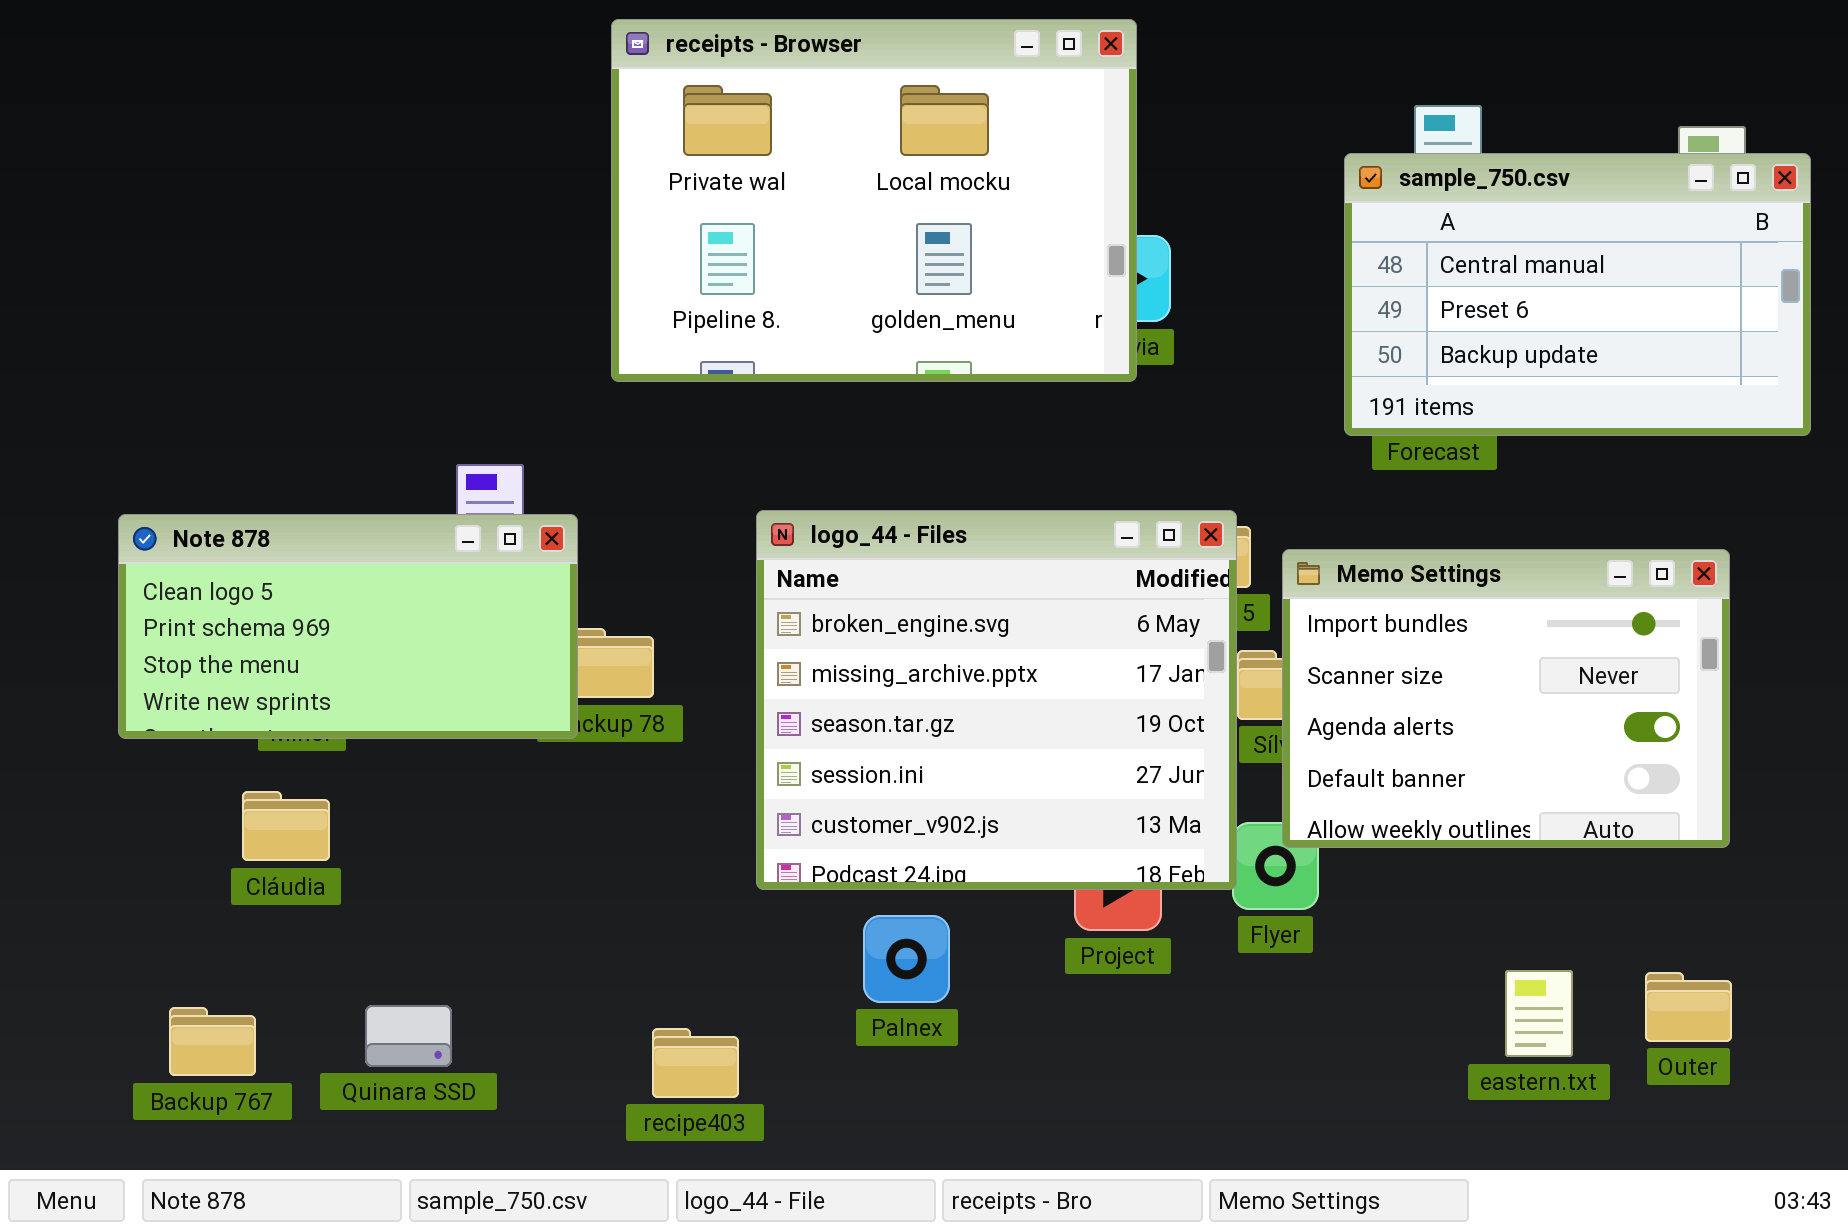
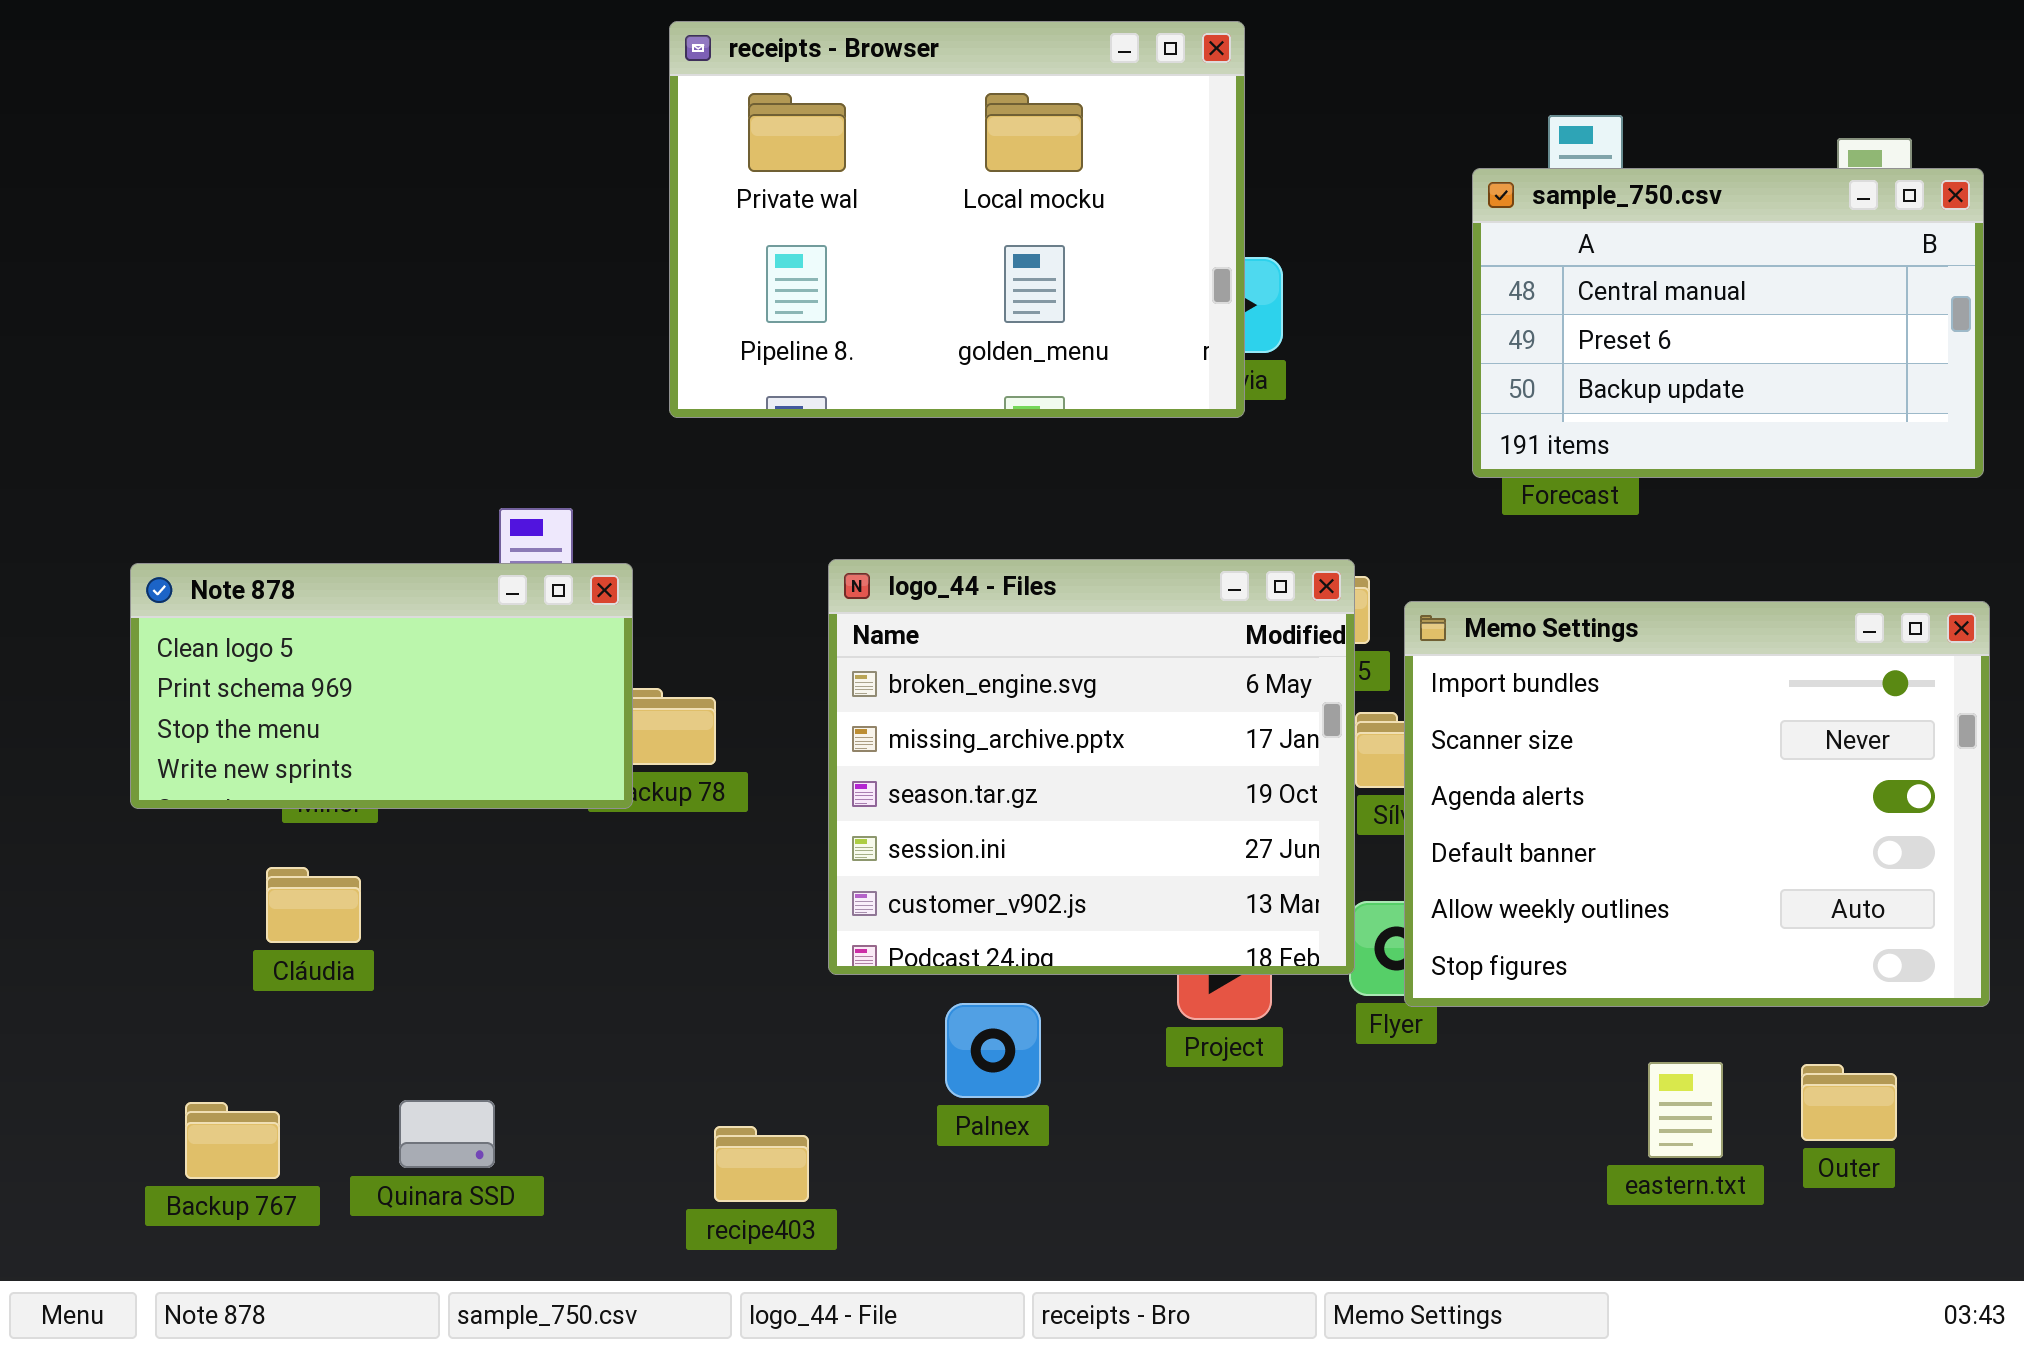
Memo Settings: [1282,549,1730,848] -> [1404,601,1990,1007], resized

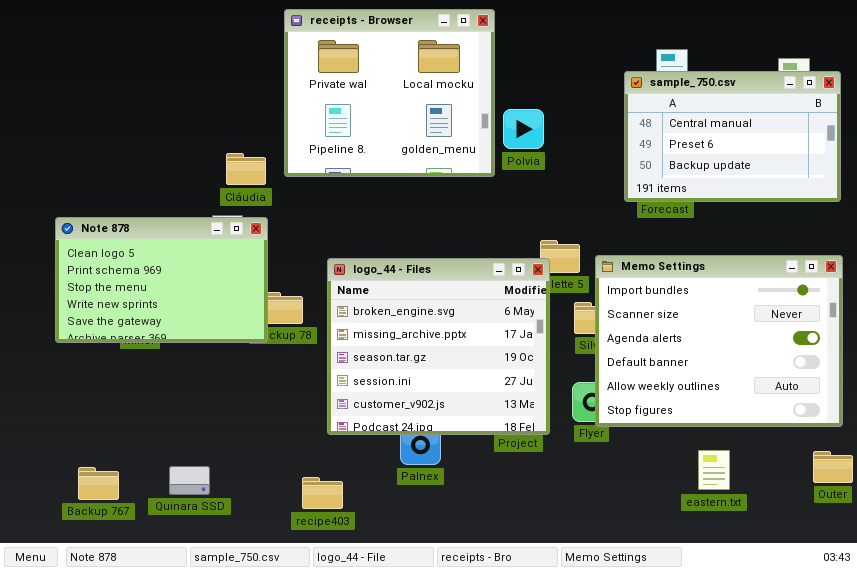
receipts - Browser: [669,21,1245,418] -> [284,9,495,177], resized
logo_44 - Files: [828,559,1355,975] -> [327,258,550,435], moved
Note 878: [130,563,633,809] -> [55,217,268,343], resized
Cláudia: [266,867,361,943] -> [226,153,266,185], moved
Outer: [1801,1064,1897,1141] -> [813,451,853,483], moved

